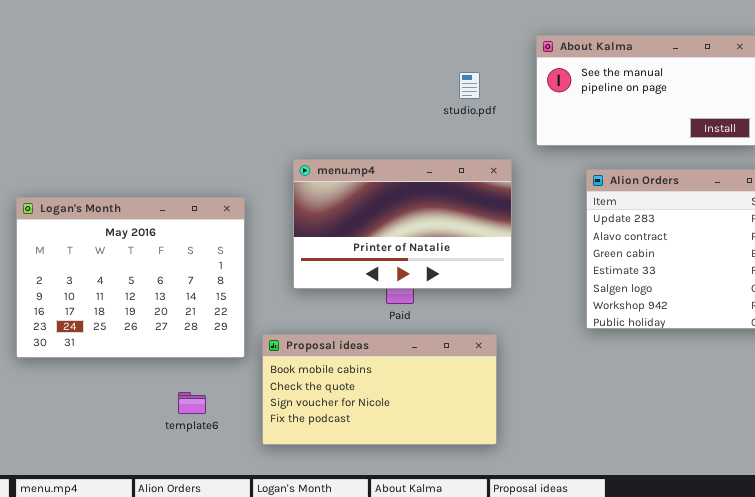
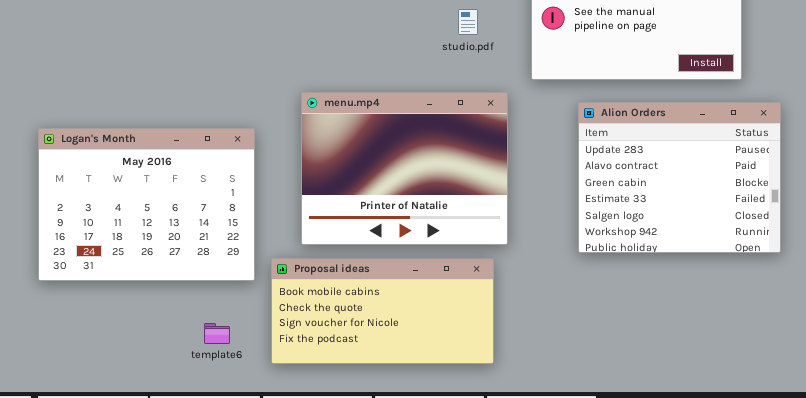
menu.mp4: [293,159,512,289] -> [301,92,508,245], resized
template6: [178,392,206,414] -> [204,323,230,344], moved

